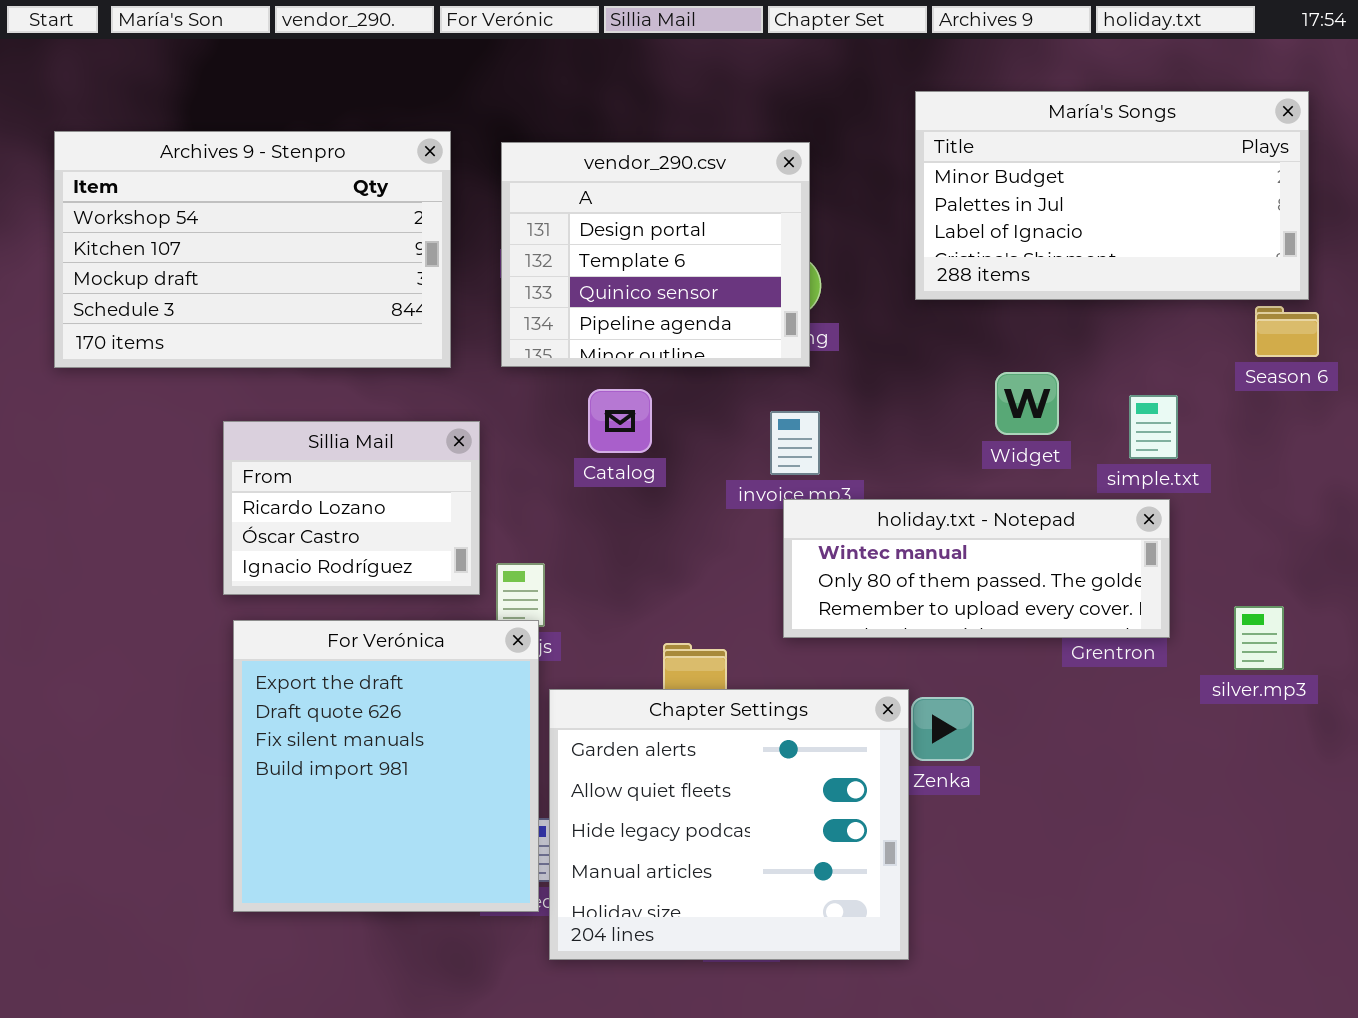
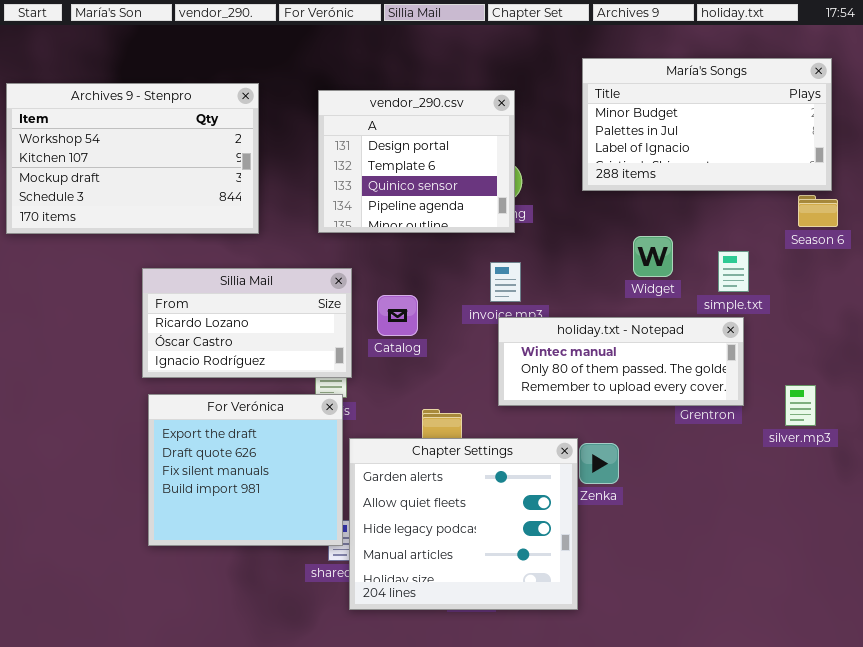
Archives 9 - Stenpro: [54,131,451,368] -> [6,83,259,234], moved
Catalog: [588,389,652,453] -> [377,295,418,336], moved
Sillia Mail: [223,421,480,595] -> [142,268,352,378], resized
For Verónica: [233,620,539,912] -> [148,394,343,546], resized

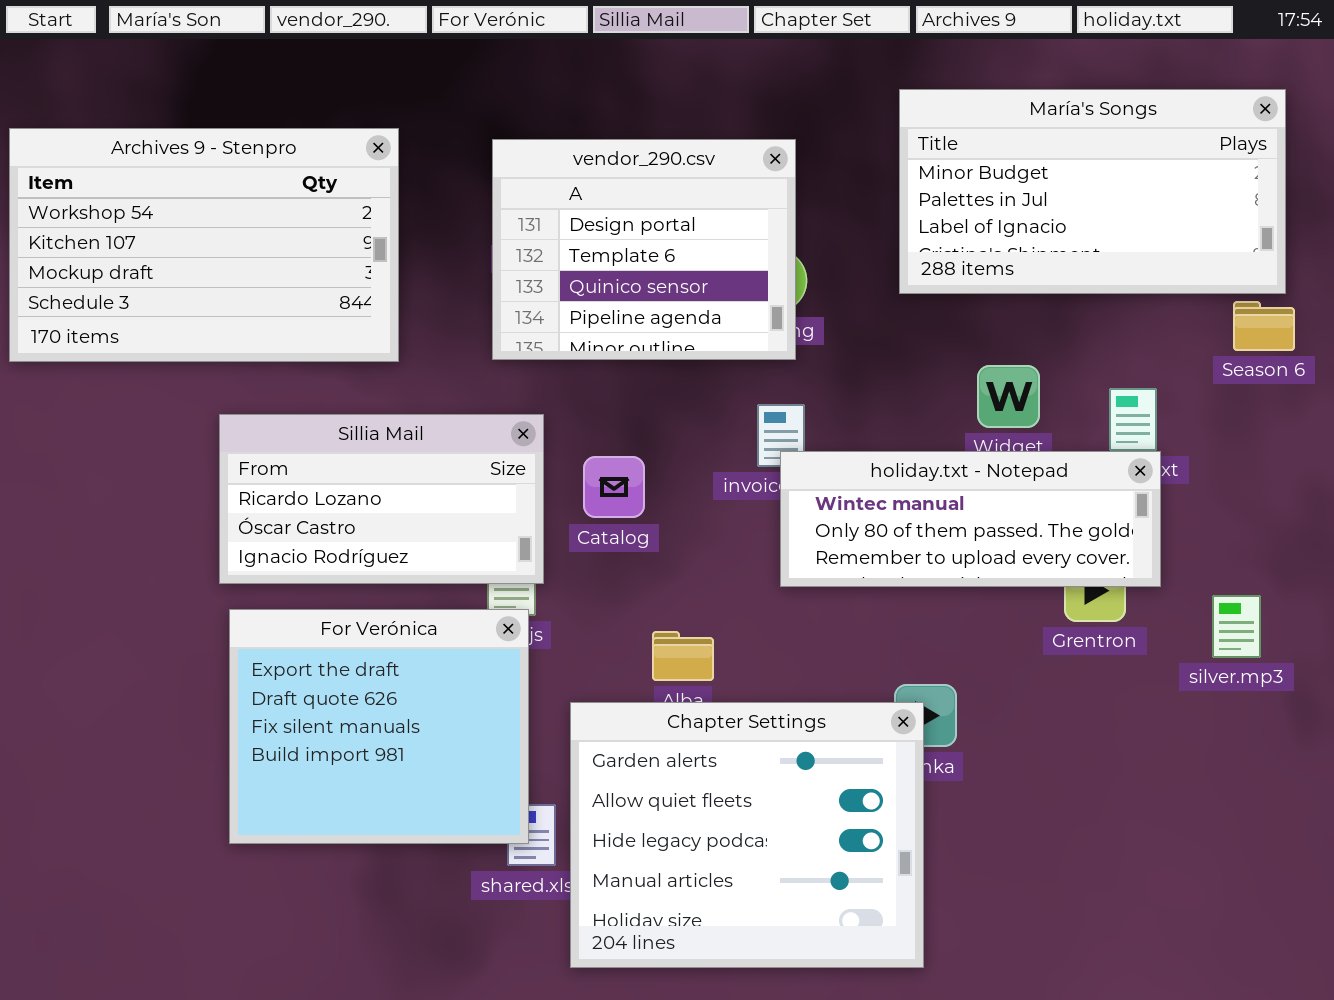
holiday.txt - Notepad: [498,317,744,406] -> [780,451,1161,587], moved
Chapter Settings: [349,438,578,610] -> [570,702,924,968], moved

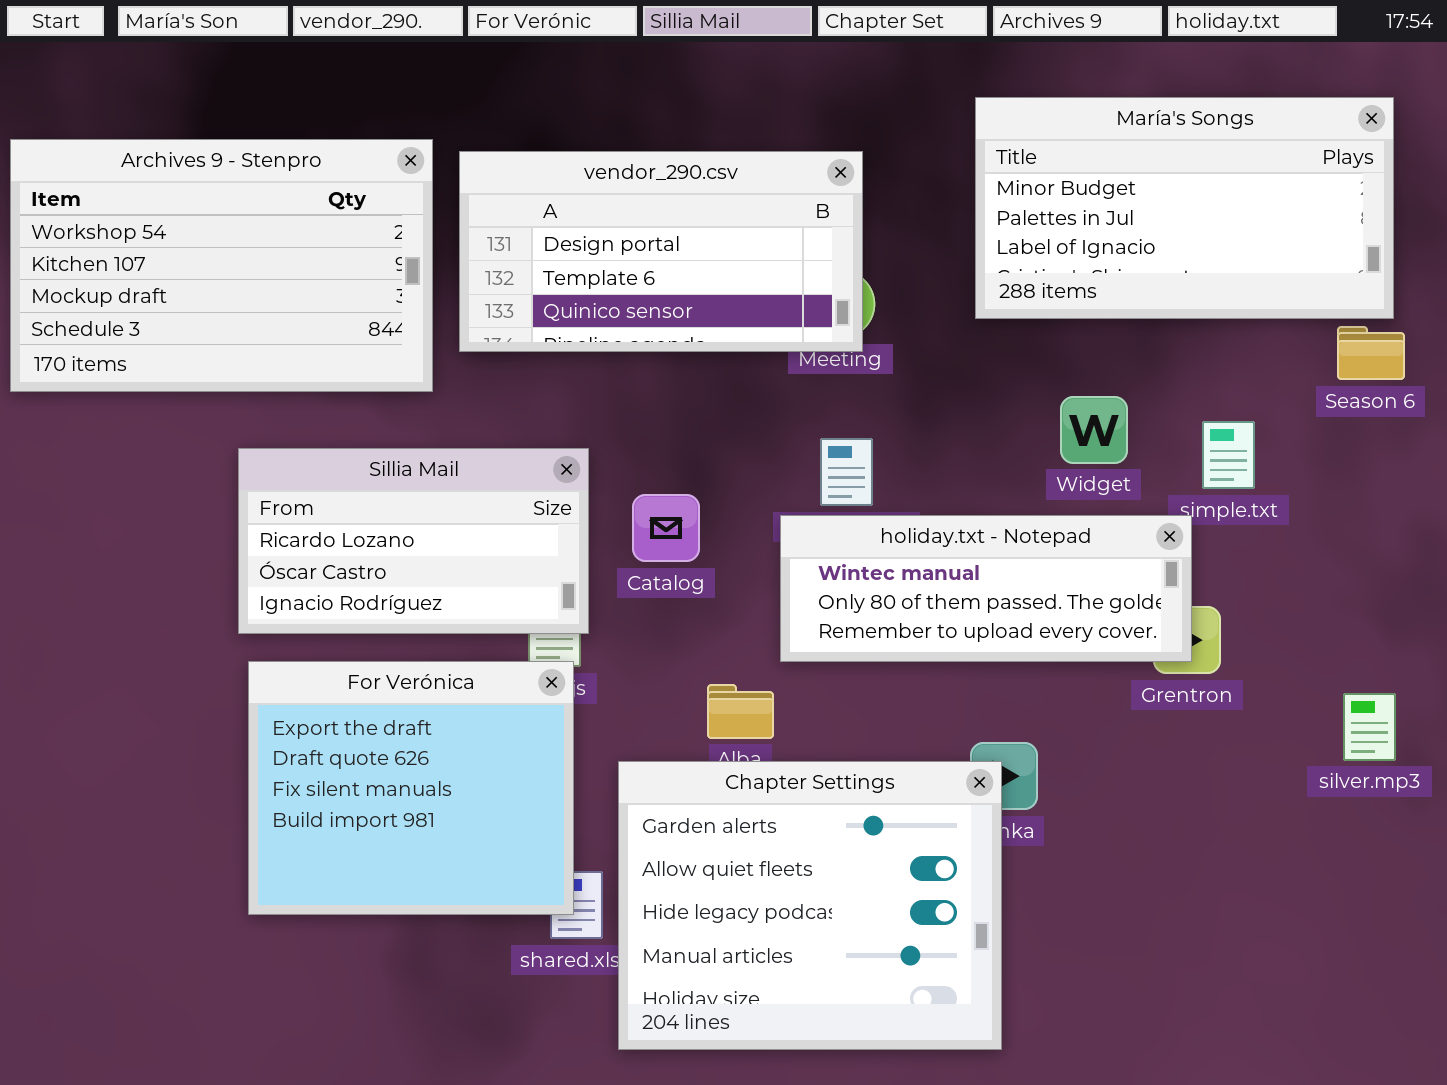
vendor_290.csv: [492,139,796,360] -> [459,151,863,352], resized
holiday.txt - Notepad: [780,451,1161,587] -> [780,515,1192,662], moved
silver.mp3: [1212,595,1261,658] -> [1343,693,1396,761], moved

